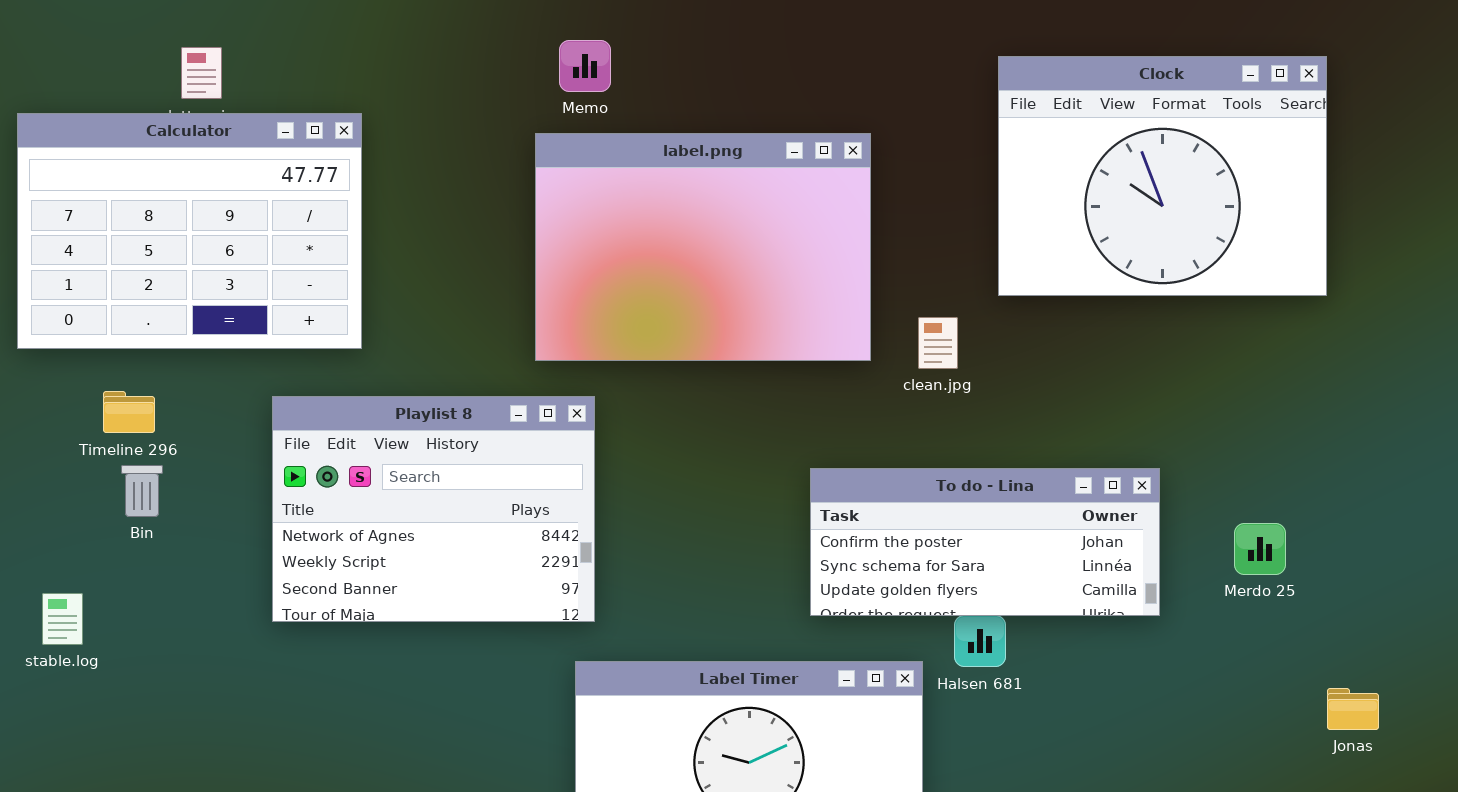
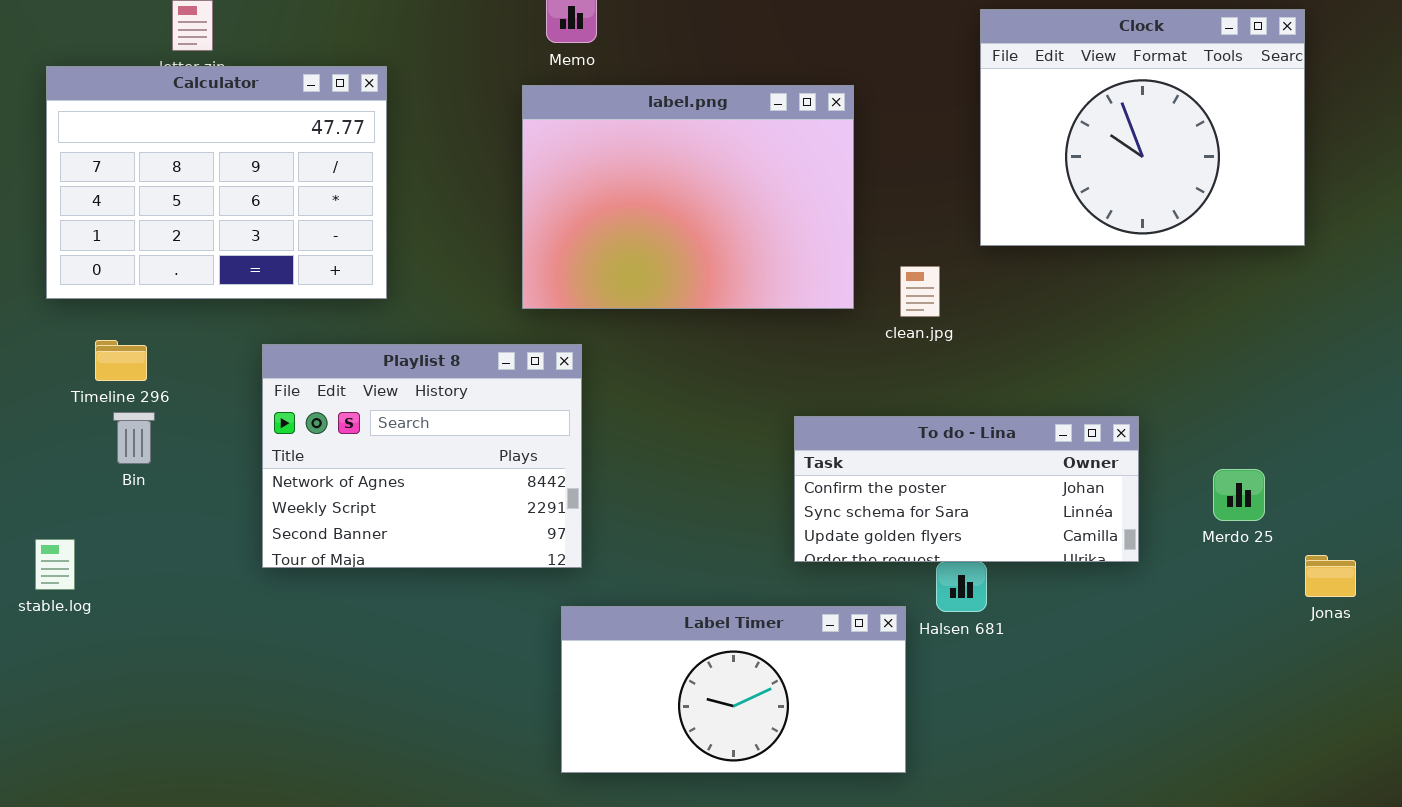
Calculator: [17,113,362,349] -> [46,66,387,299], moved
Jonas: [1327,688,1379,730] -> [1305,555,1356,597], moved

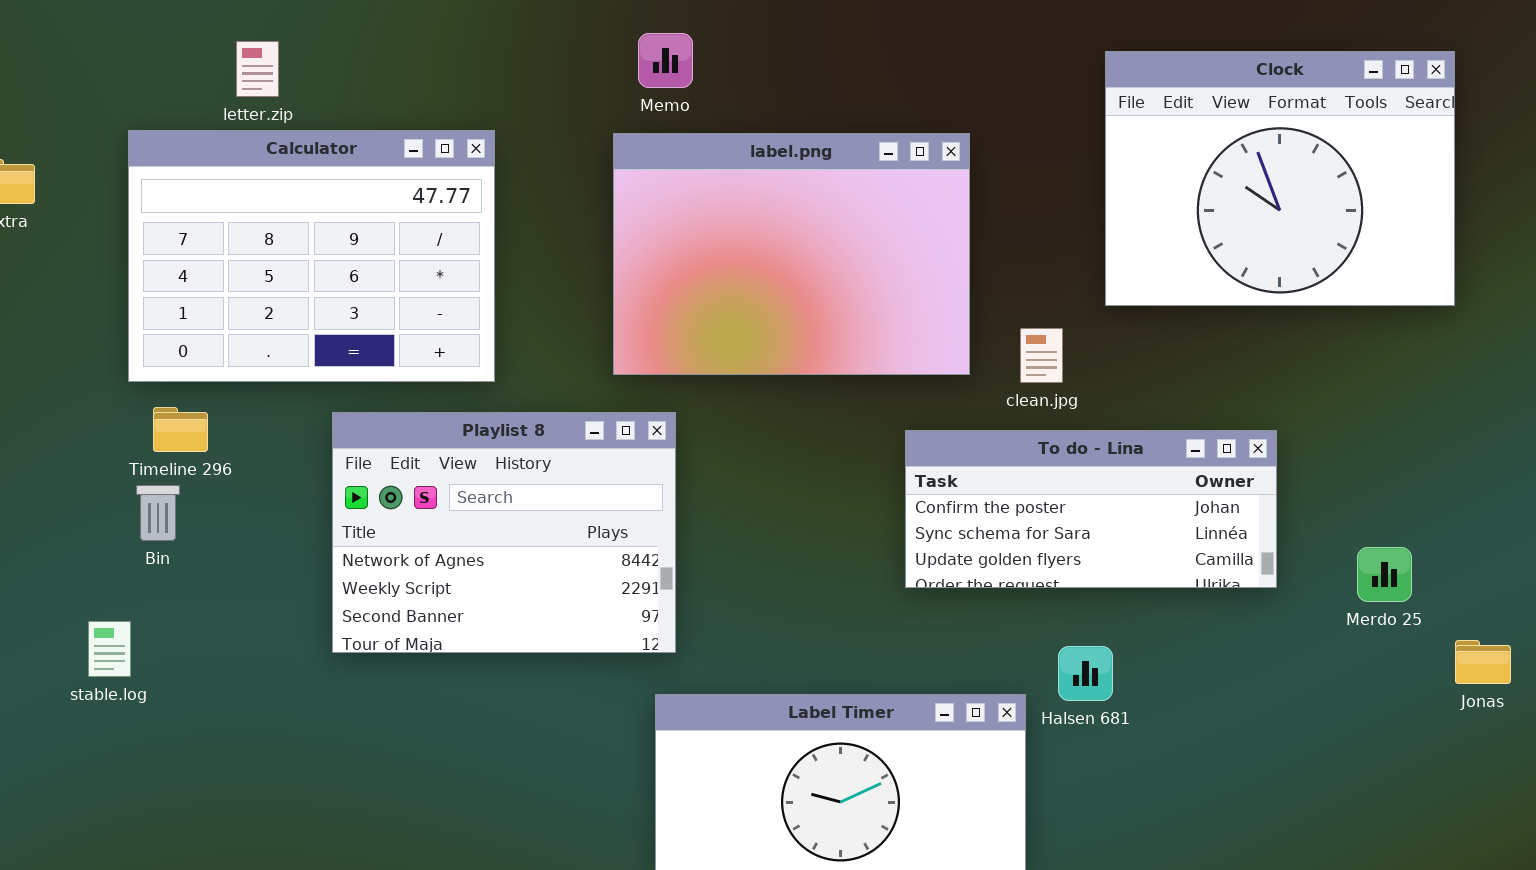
Calculator: [46,66,387,299] -> [128,130,495,382], moved
Bin: [113,412,155,464] -> [136,485,180,541], moved
To do - Lina: [794,416,1139,562] -> [905,430,1277,588], moved

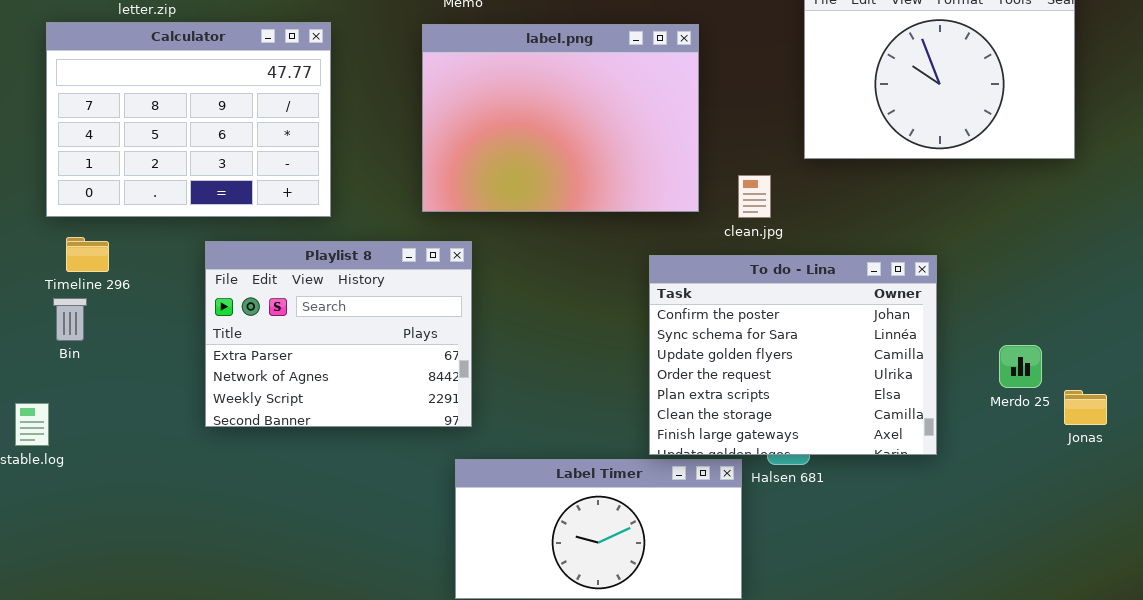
Playlist 8: [332,412,676,653] -> [205,241,472,427], scrolled up 1 row
To do - Lina: [905,430,1277,588] -> [649,255,937,455], resized
Jonas: [1455,640,1511,684] -> [1064,390,1107,425], moved

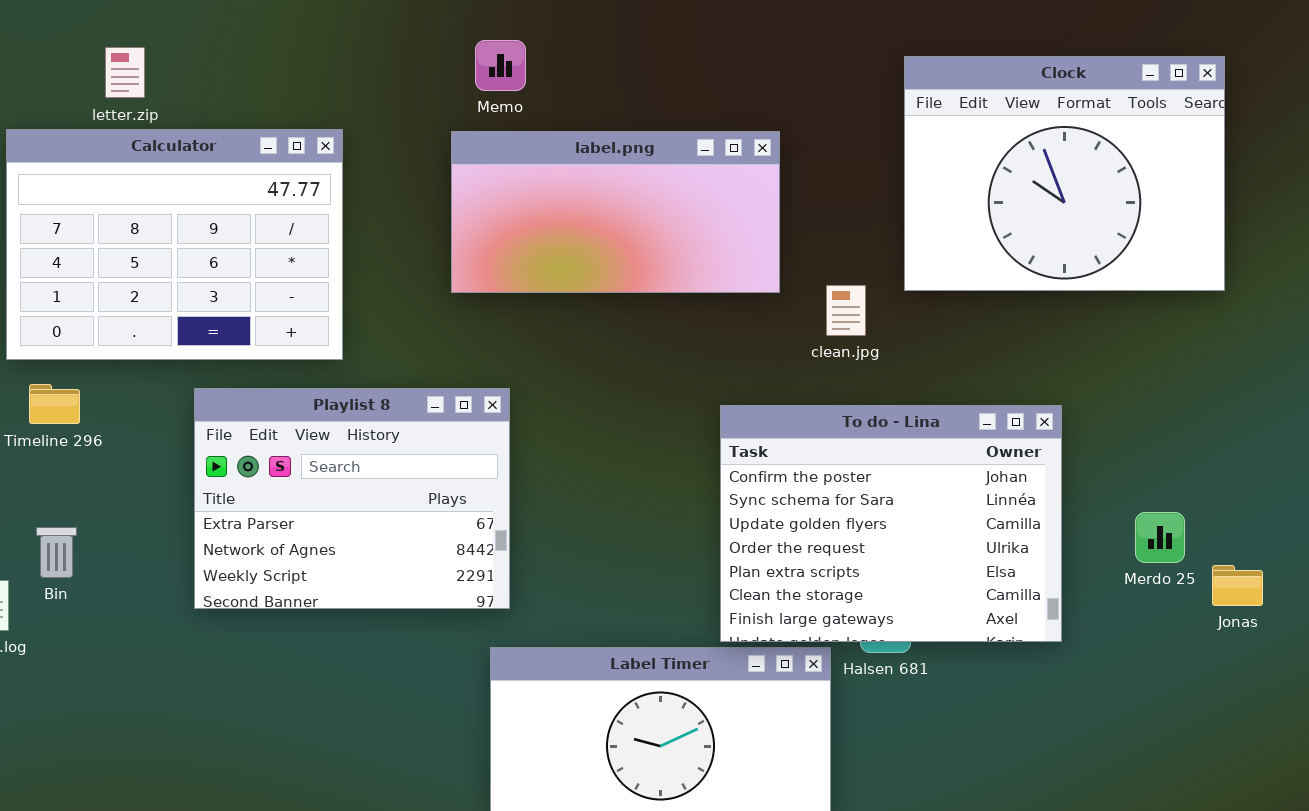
label.png: [422,24,699,212] -> [451,131,780,293], resized
clean.jpg: [738,175,771,218] -> [826,285,866,336], moved
Bin: [53,298,87,341] -> [36,527,77,578], moved

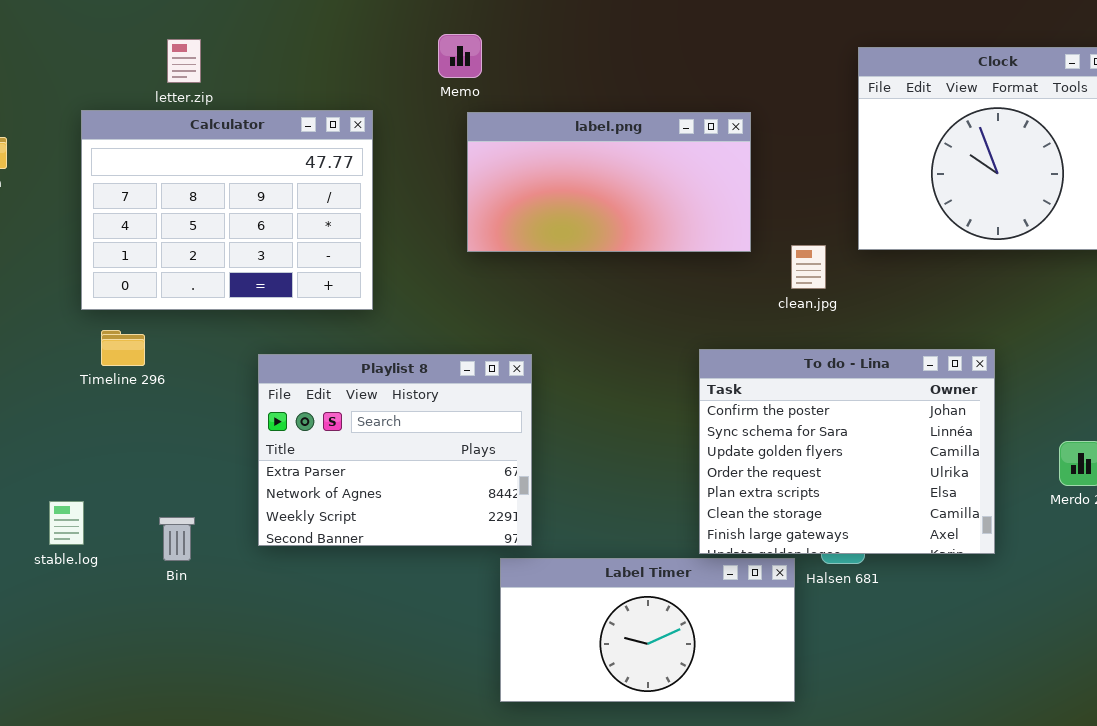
Memo: [475,40,526,91] -> [438,34,482,78], moved
Playlist 8: [194,388,510,609] -> [258,354,532,546], moved
Bin: [36,527,77,578] -> [159,517,195,561], moved

